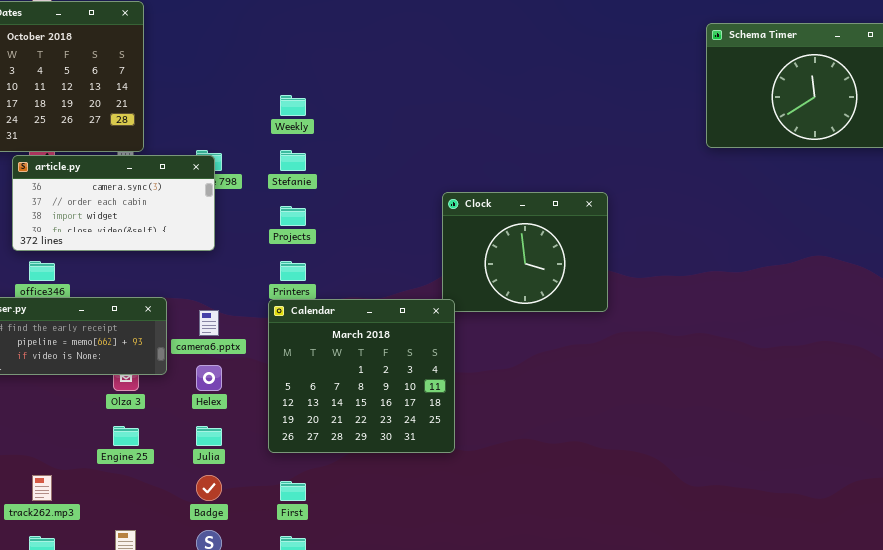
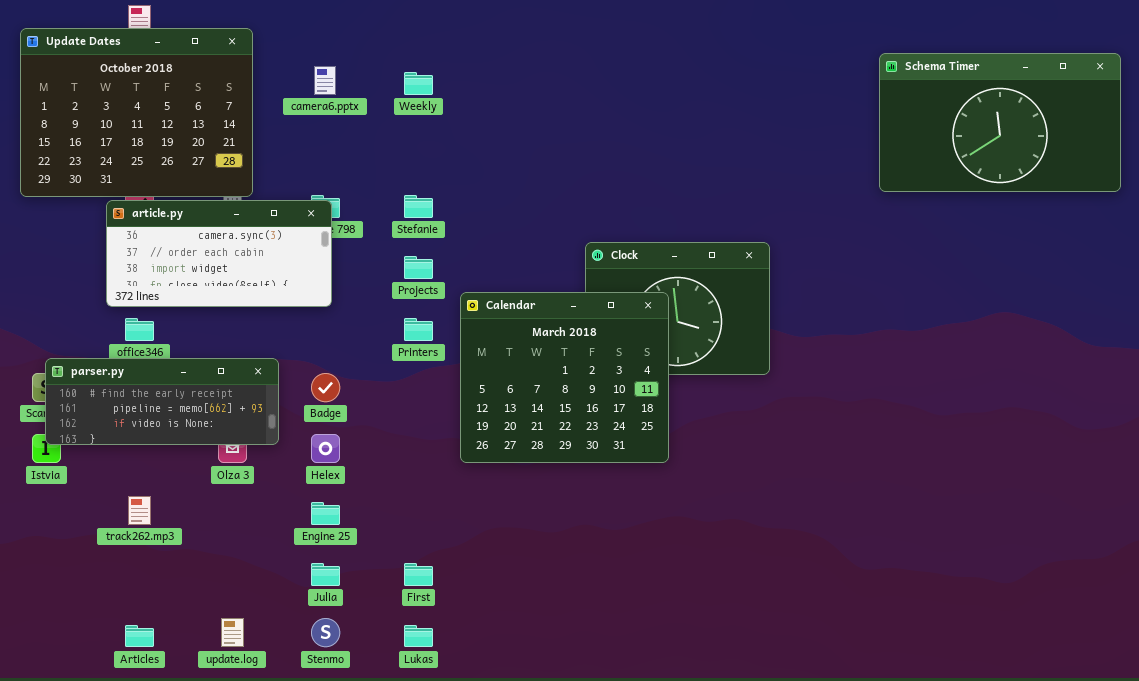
Weekly: [280,95,306,116] -> [404,72,433,95], moved
Calendar: [268,299,455,453] -> [460,292,669,463], moved
camera6.pptx: [199,310,219,336] -> [314,66,336,95], moved
Engine 25: [113,426,139,446] -> [311,502,340,525], moved
Julia: [196,426,222,446] -> [311,563,340,586], moved
track262.mp3: [32,475,52,501] -> [128,496,151,525], moved
Badge: [196,475,222,501] -> [311,373,340,402], moved

